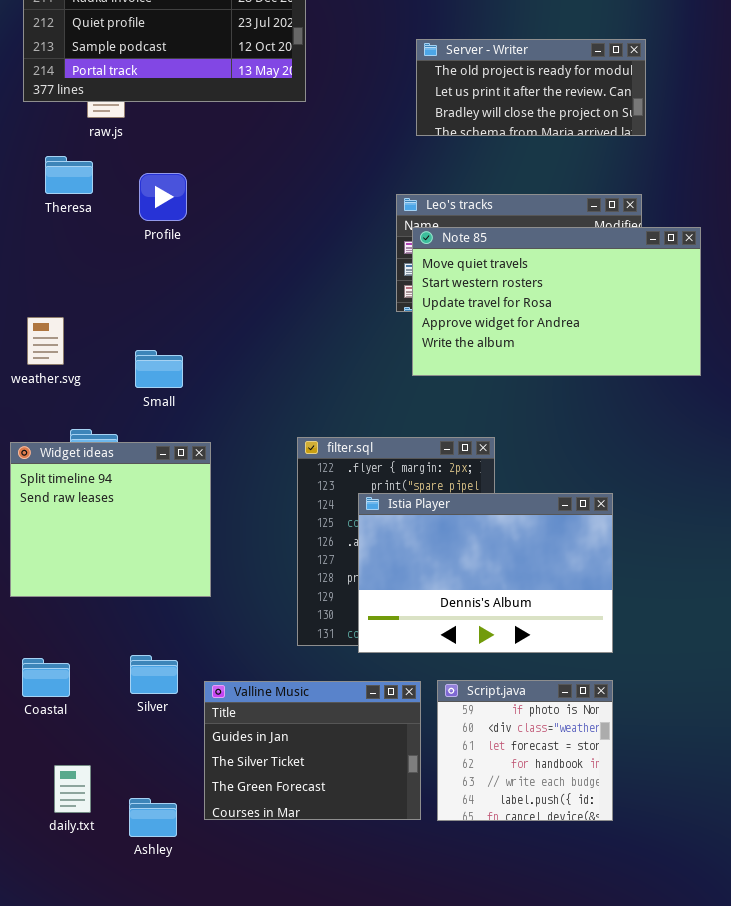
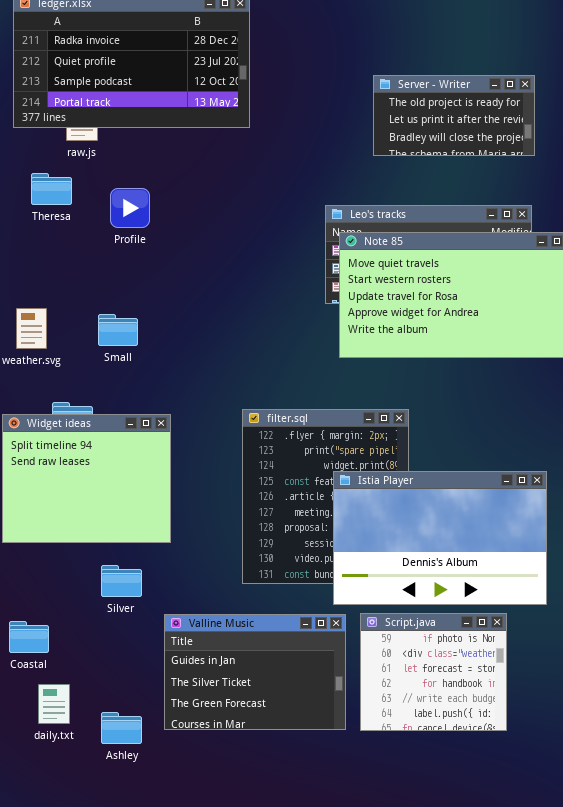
Server - Writer: [416,39,646,136] -> [373,75,535,156], resized
Small: [135,350,183,388] -> [98,314,138,346], moved
Istia Player: [358,493,613,653] -> [333,471,547,605], moved
Silver: [130,655,178,694] -> [101,565,142,597], moved
Coastal: [22,658,70,697] -> [9,621,49,653], moved

